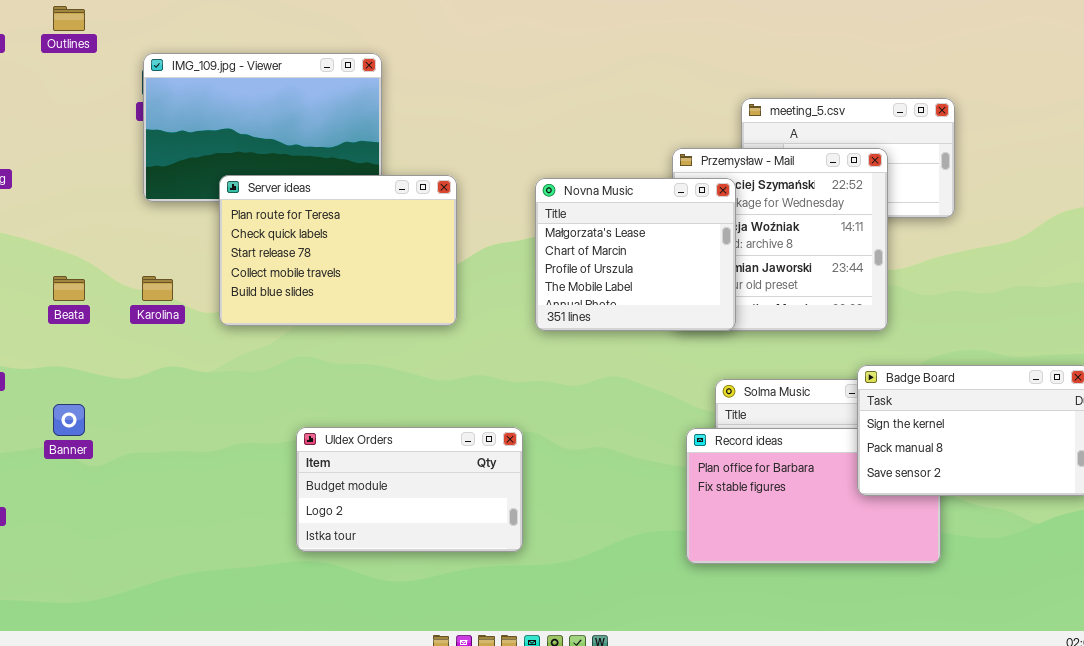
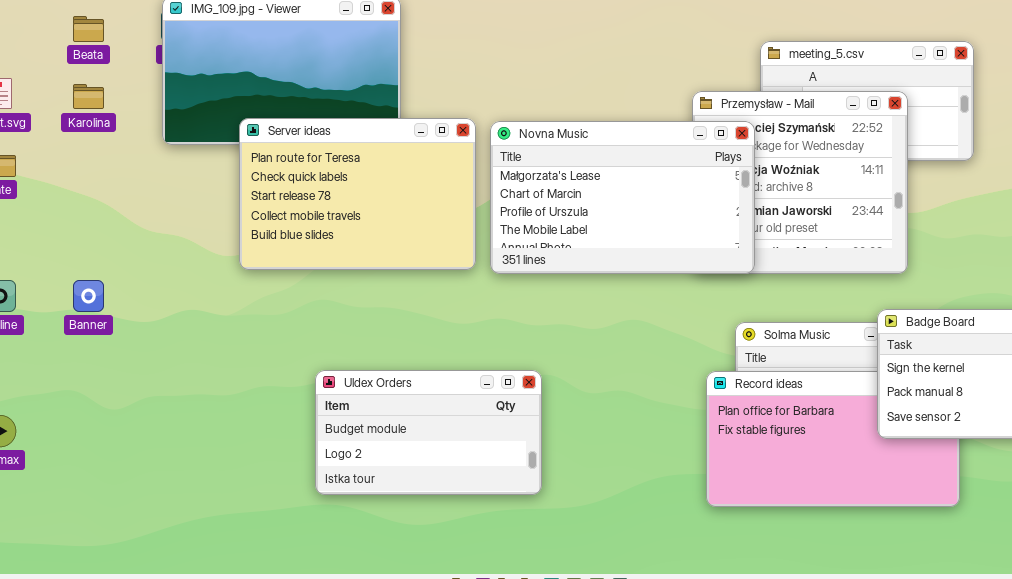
Novna Music: [535,178,736,331] -> [490,121,755,274], resized
Beata: [53,276,85,301] -> [73,16,104,42], moved
Karolina: [142,276,173,301] -> [73,84,104,109], moved
Banner: [53,404,85,436] -> [73,280,104,312], moved

